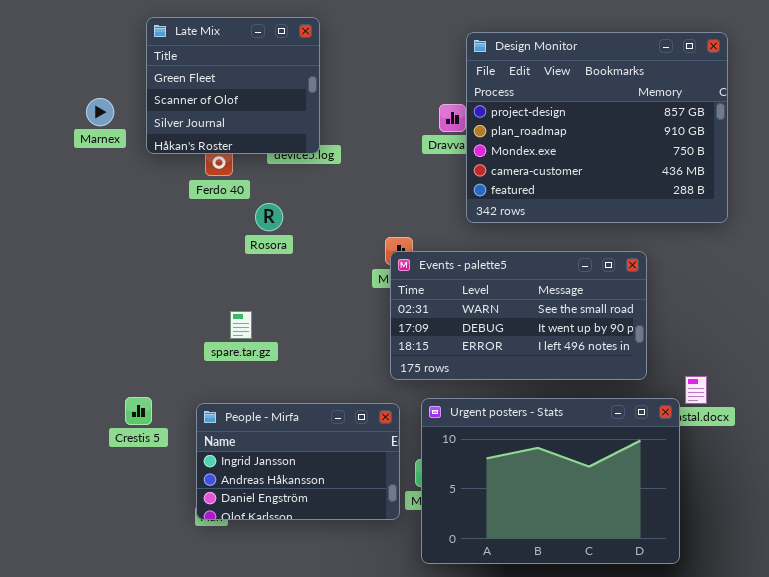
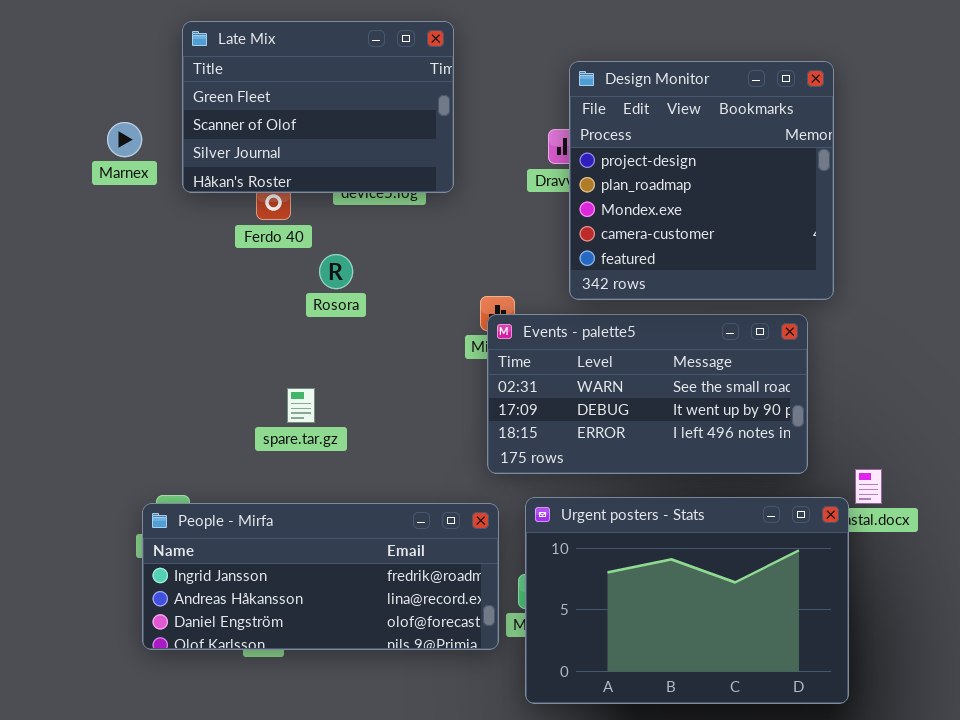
Late Mix: [146,17,320,154] -> [182,21,454,193], resized
Design Monitor: [466,32,728,223] -> [569,61,834,300], moved, resized
People - Mirfa: [196,403,400,520] -> [142,503,499,650], resized

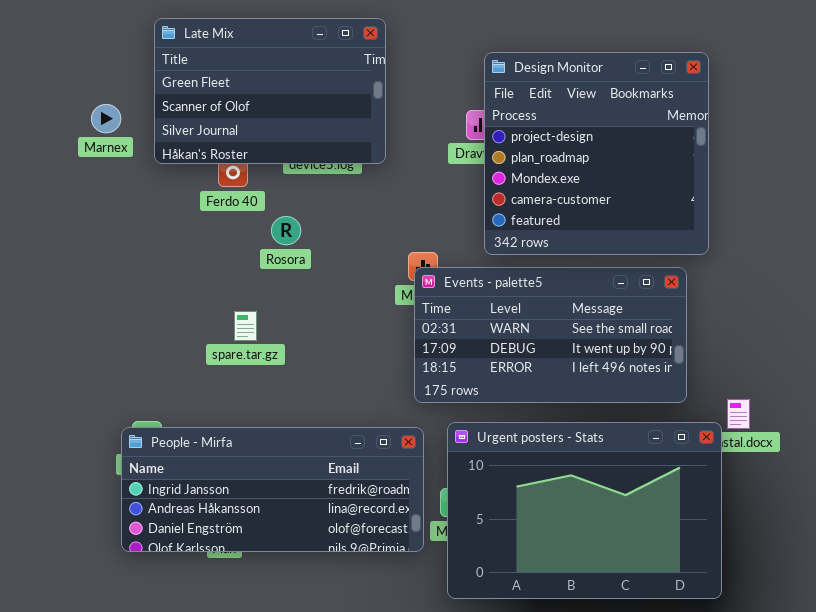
spare.tar.gz: [287,388,315,423] -> [234,311,257,341], moved

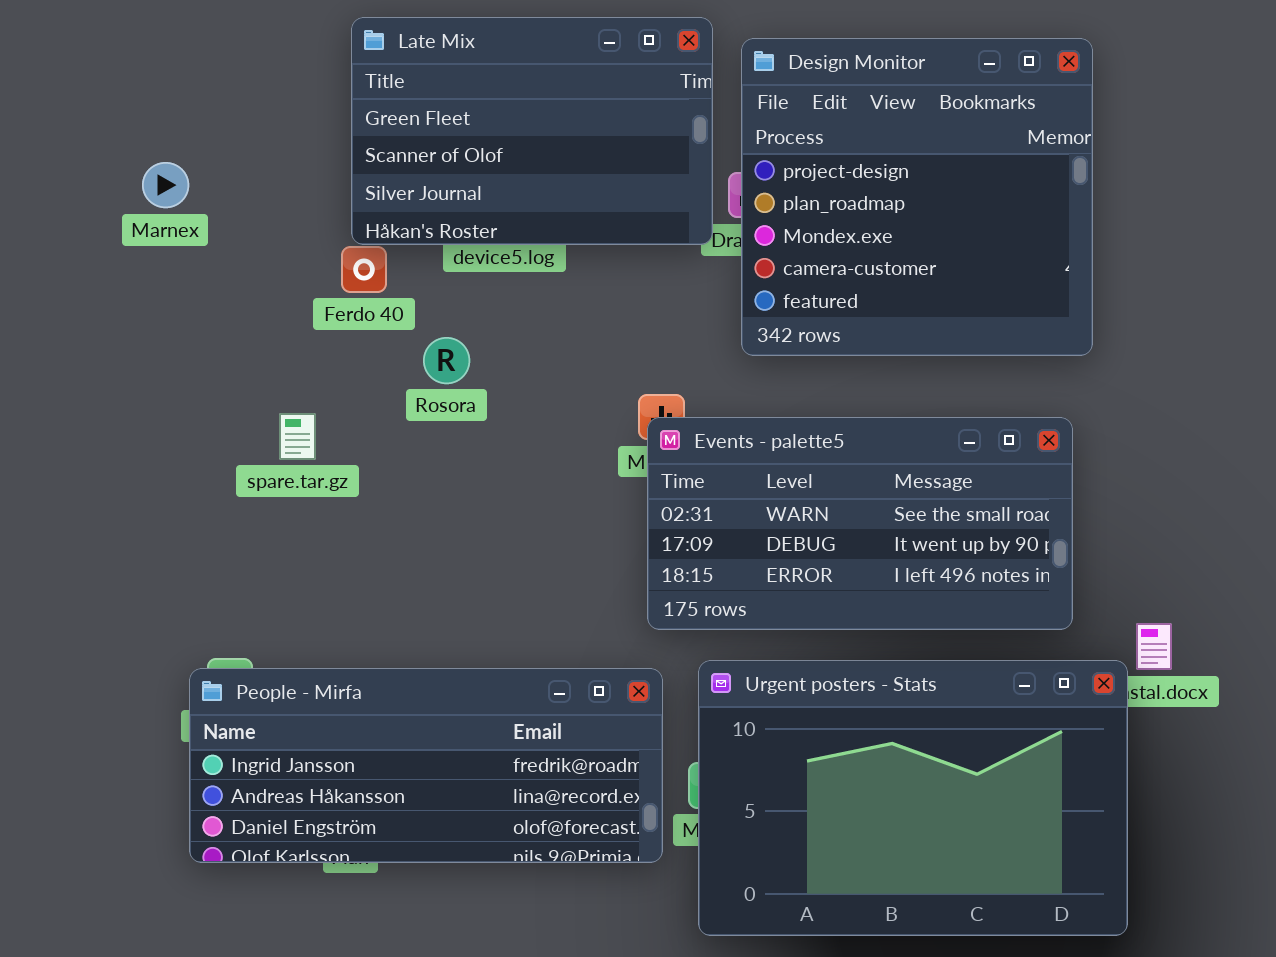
Late Mix: [154,18,386,164] -> [351,17,713,245], moved
Design Monitor: [484,52,709,255] -> [741,38,1093,356], moved
spare.tar.gz: [234,311,257,341] -> [279,413,316,460], moved

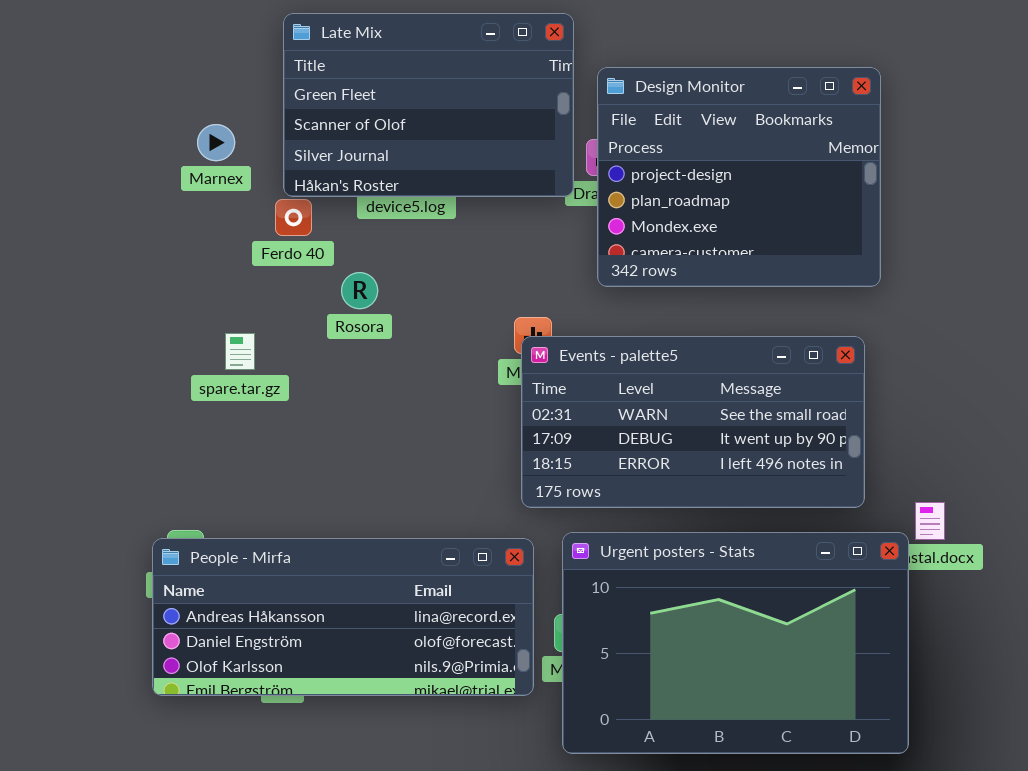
Design Monitor: [741,38,1093,356] -> [597,67,881,287], resized
Marnex: [142,162,189,208] -> [197,124,235,161], moved
People - Mirfa: [189,668,663,863] -> [152,538,534,696], scrolled down 1 row

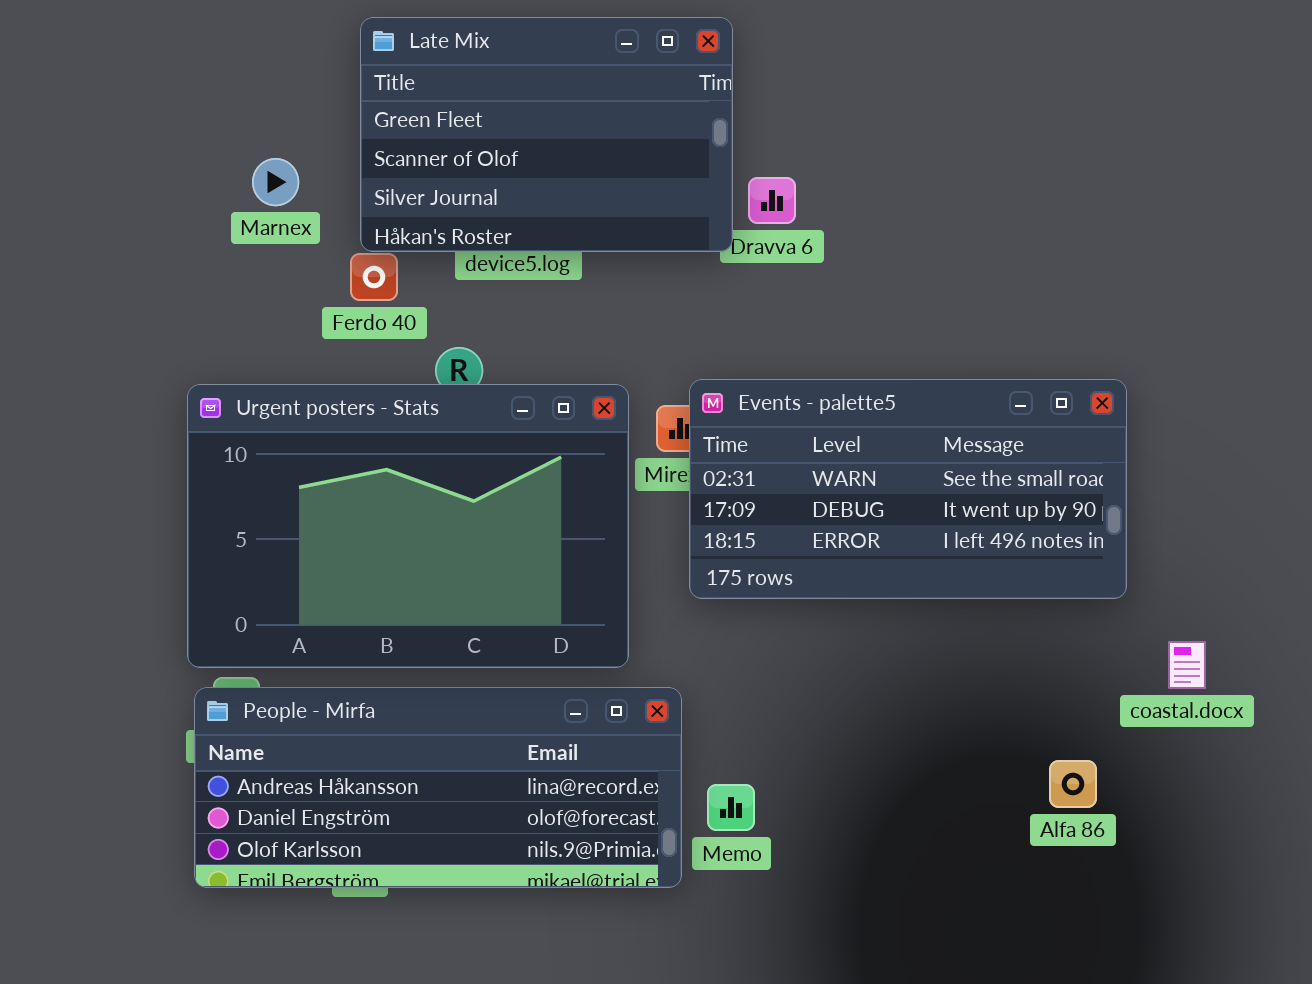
Design Monitor: [597,67,881,287] -> none, closed
Events - palette5: [521,336,865,508] -> [689,379,1127,599], moved
Urgent posters - Stats: [562,532,909,754] -> [187,384,629,668], moved

